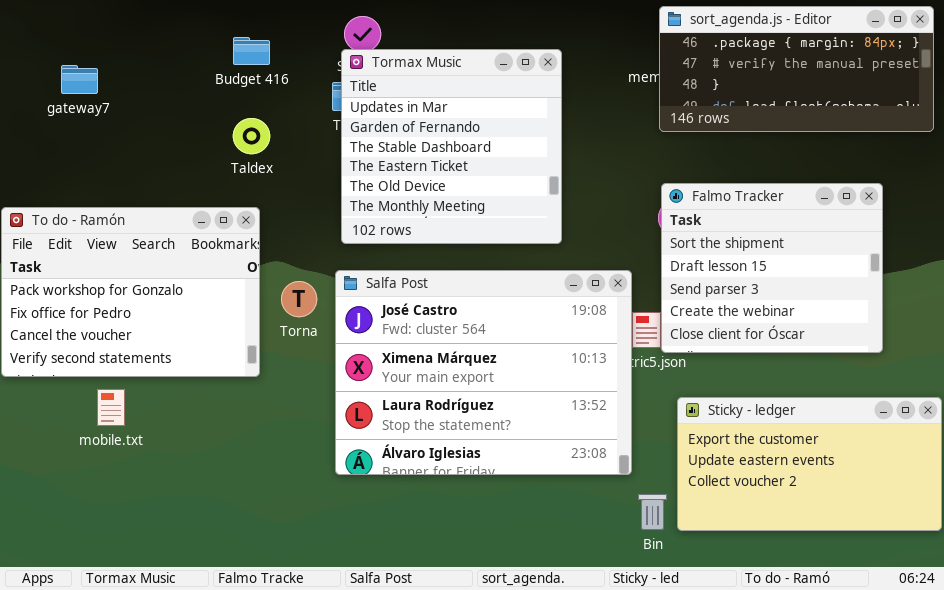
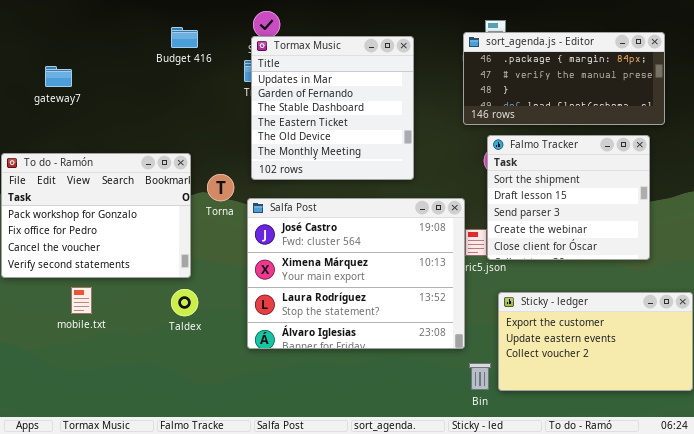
sort_agenda.js - Editor: [659,6,934,132] -> [463,32,665,125], moved
gateway7: [61,65,98,94] -> [45,66,72,87], moved
Taldex: [233,118,270,154] -> [171,289,198,316], moved
Torna: [281,281,317,317] -> [207,174,234,201], moved

